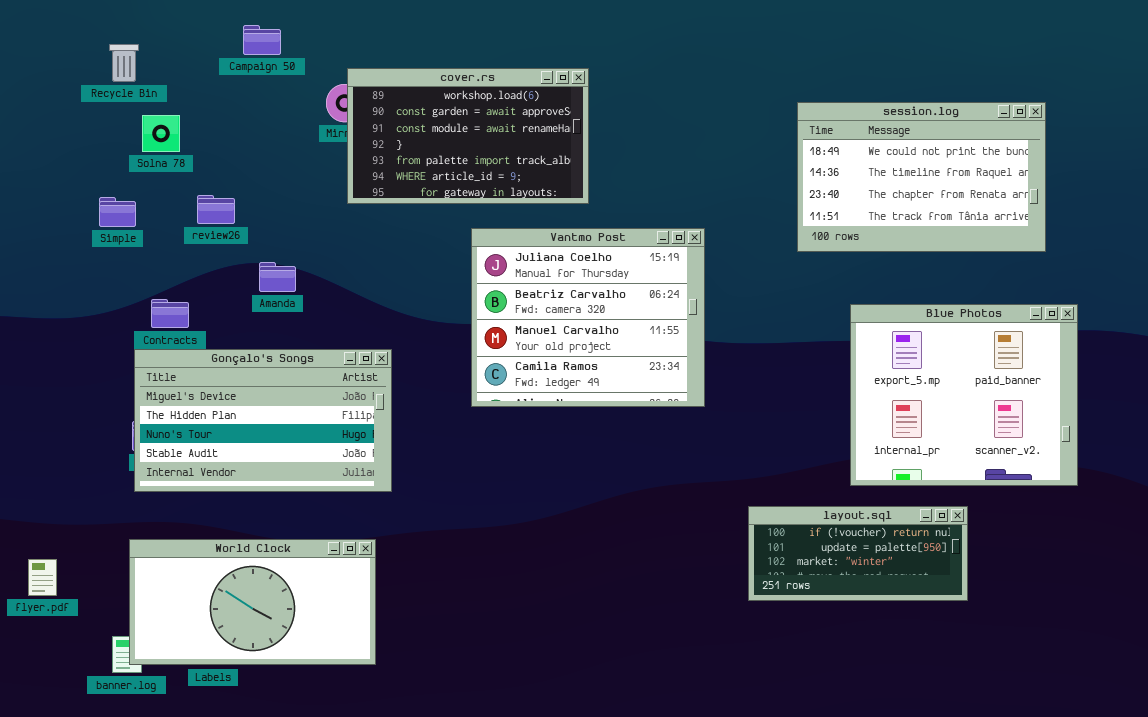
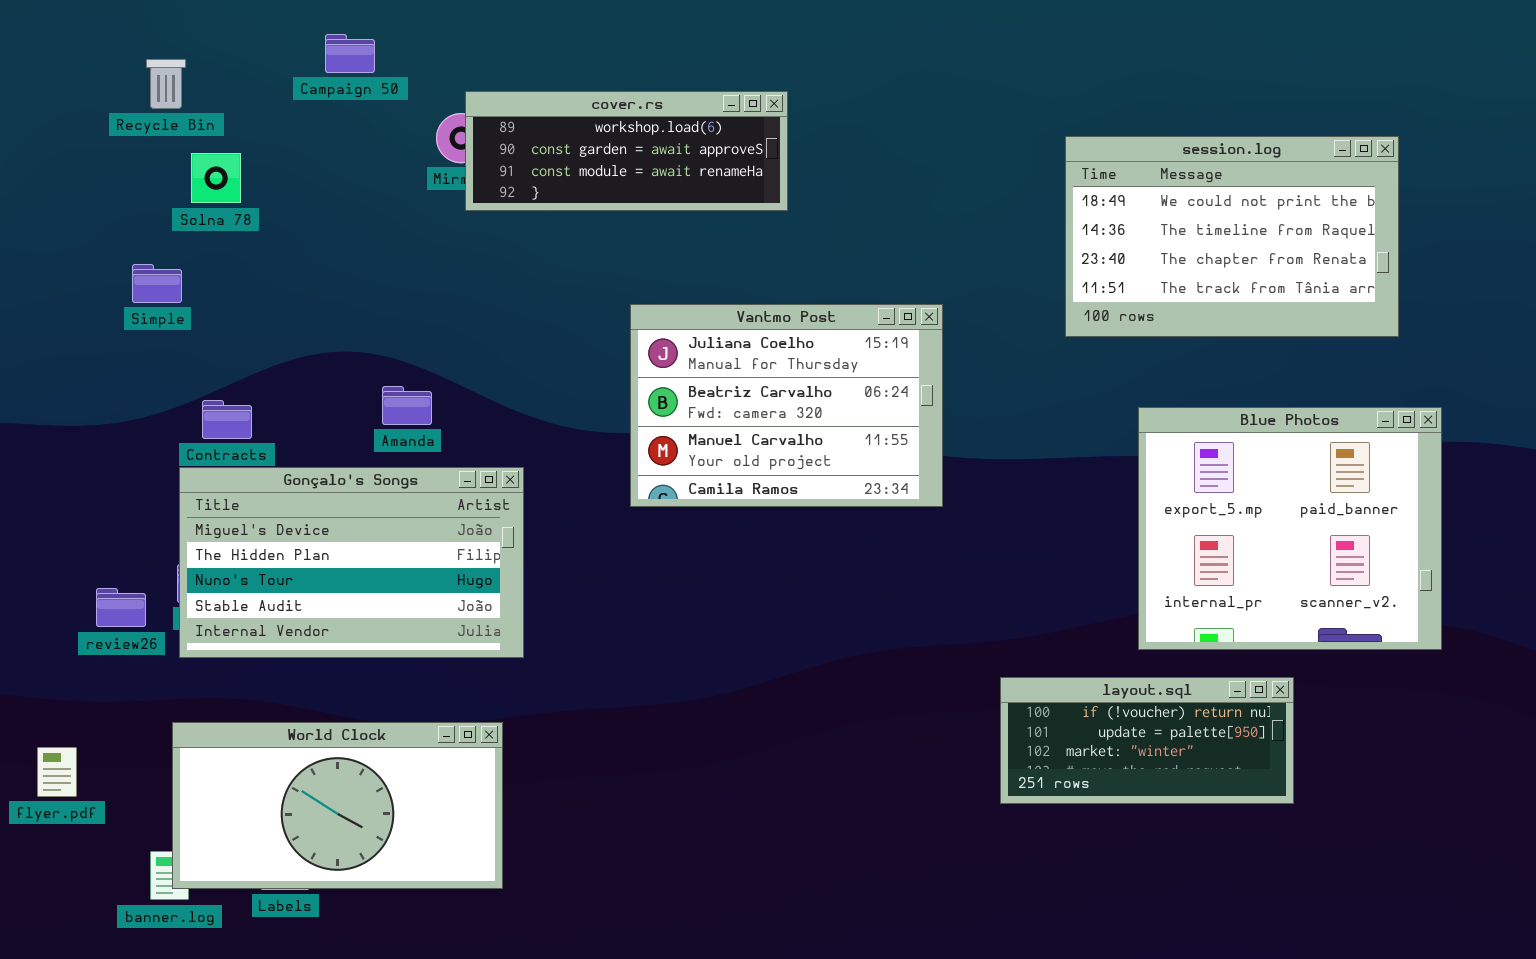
cover.rs: [347,68,589,204] -> [465,91,788,211], resized
review26: [197,195,235,224] -> [96,588,146,627], moved
Vantmo Post: [471,228,705,407] -> [630,304,943,507], resized
Amanda: [259,262,296,292] -> [382,386,432,425], moved

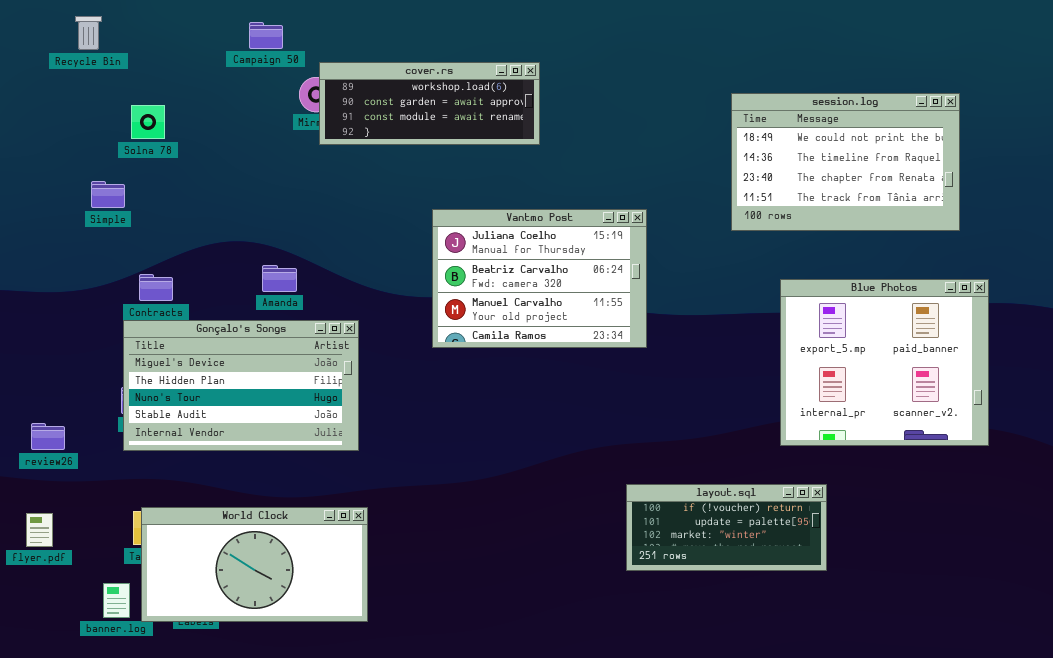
Campaign 50: [325,34,375,73] -> [249,22,283,49], moved
Recycle Bin: [146,59,186,109] -> [75,16,102,50], moved
review26: [96,588,146,627] -> [31,423,65,450], moved
layout.sql: [1000,677,1294,804] -> [626,484,827,571], moved
World Clock: [172,722,503,889] -> [141,507,368,622], moved

